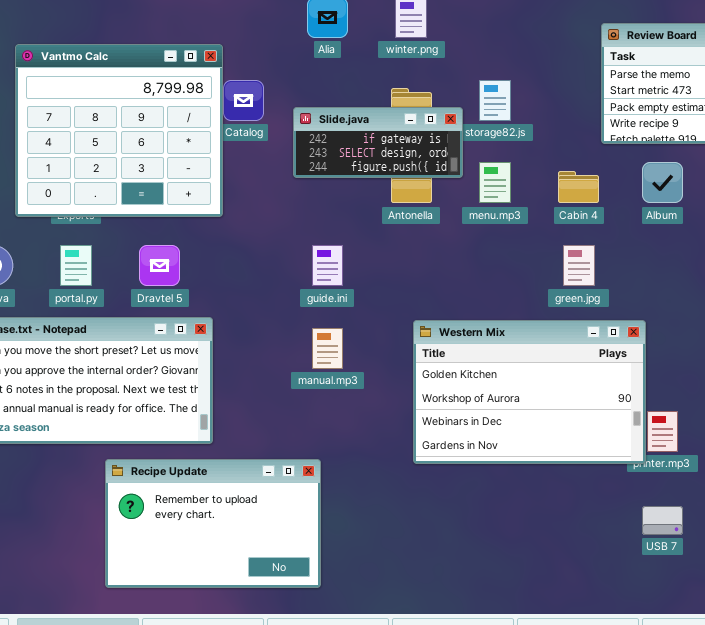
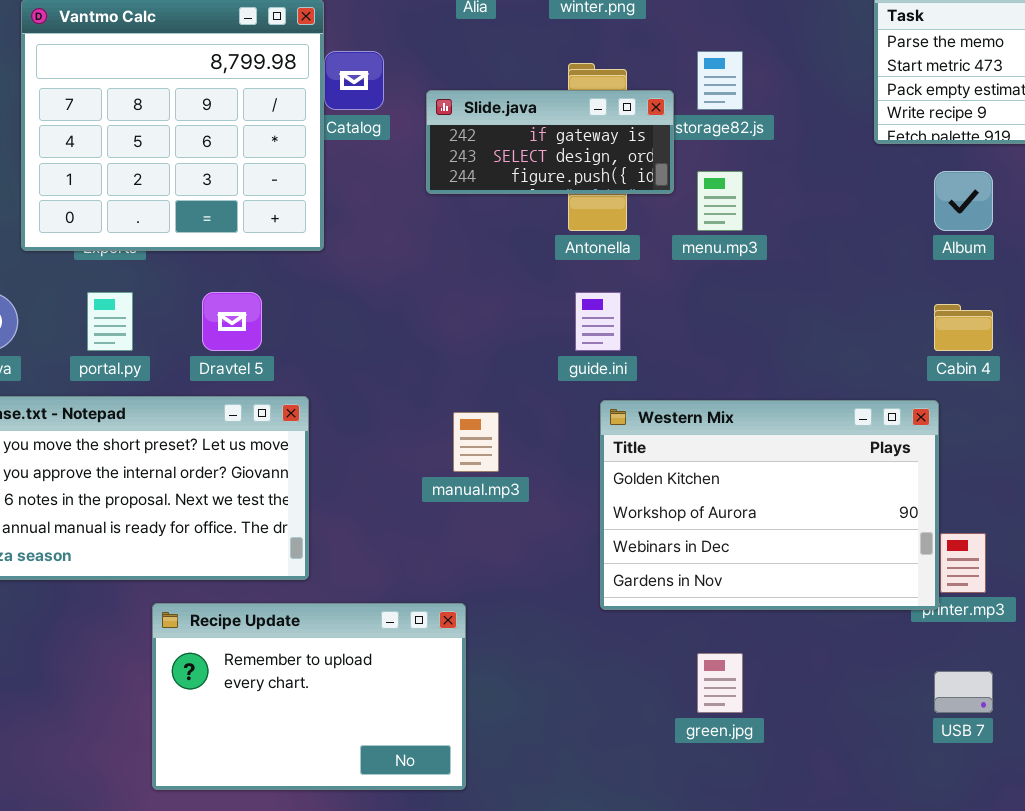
Cabin 4: [558,171,599,203] -> [934,304,993,351], moved
guide.ini: [312,245,343,286] -> [575,292,621,351], moved
green.jpg: [563,245,595,286] -> [697,653,743,713], moved

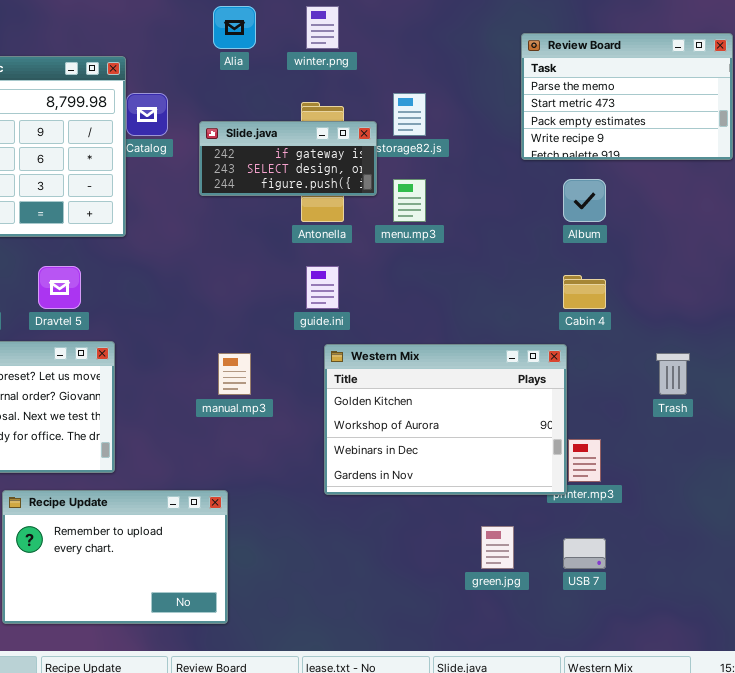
green.jpg: [697,653,743,713] -> [481,526,514,569], moved

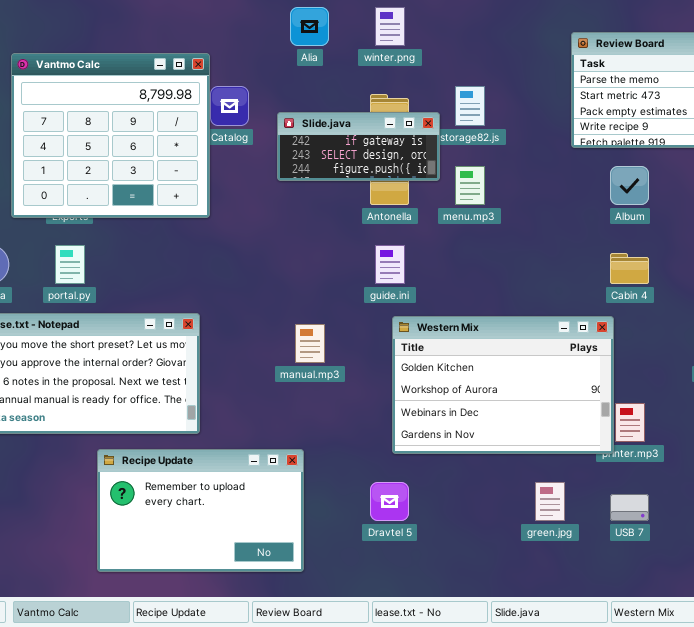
Dravtel 5: [38,266,81,309] -> [370,482,409,521], moved

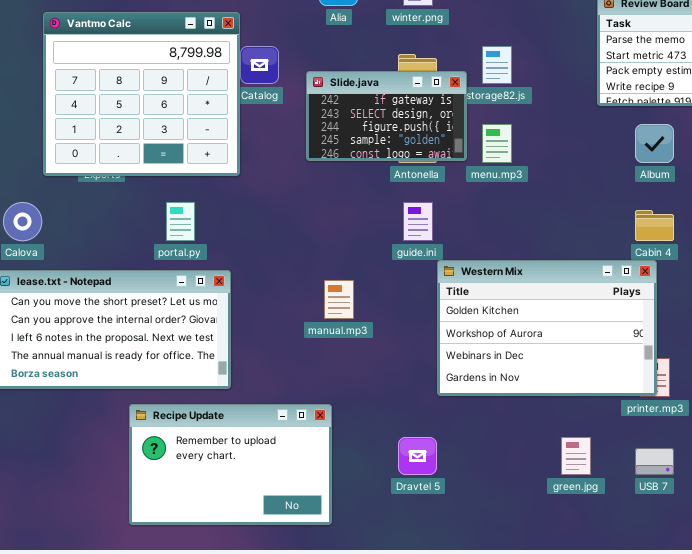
Slide.java: [277,112,440,181] -> [306,71,467,161], resized
portal.py: [55,245,85,284] -> [166,202,195,241], moved
Western Mix: [392,316,614,454] -> [437,260,657,396], moved

